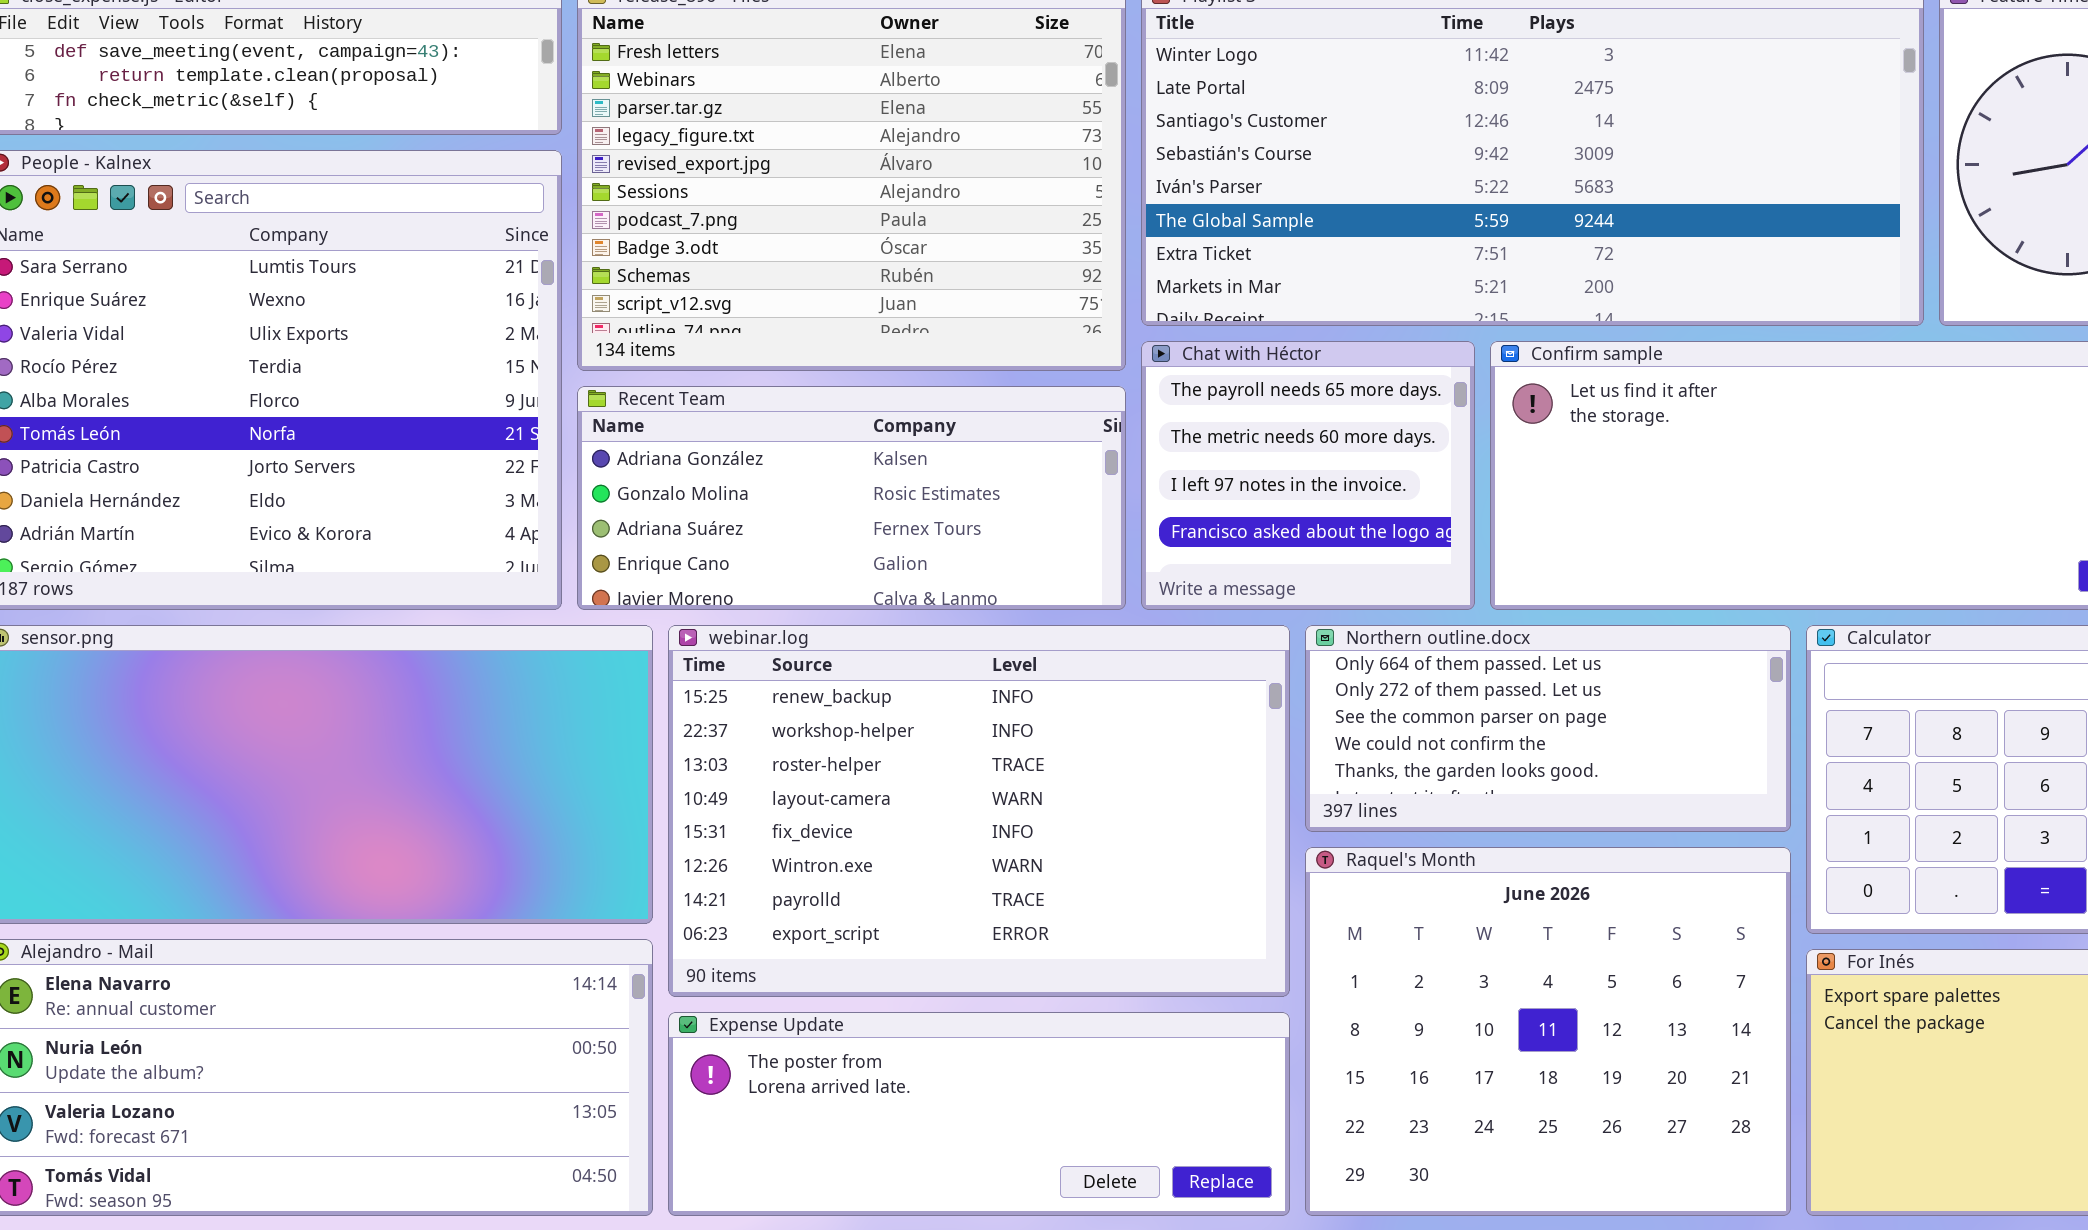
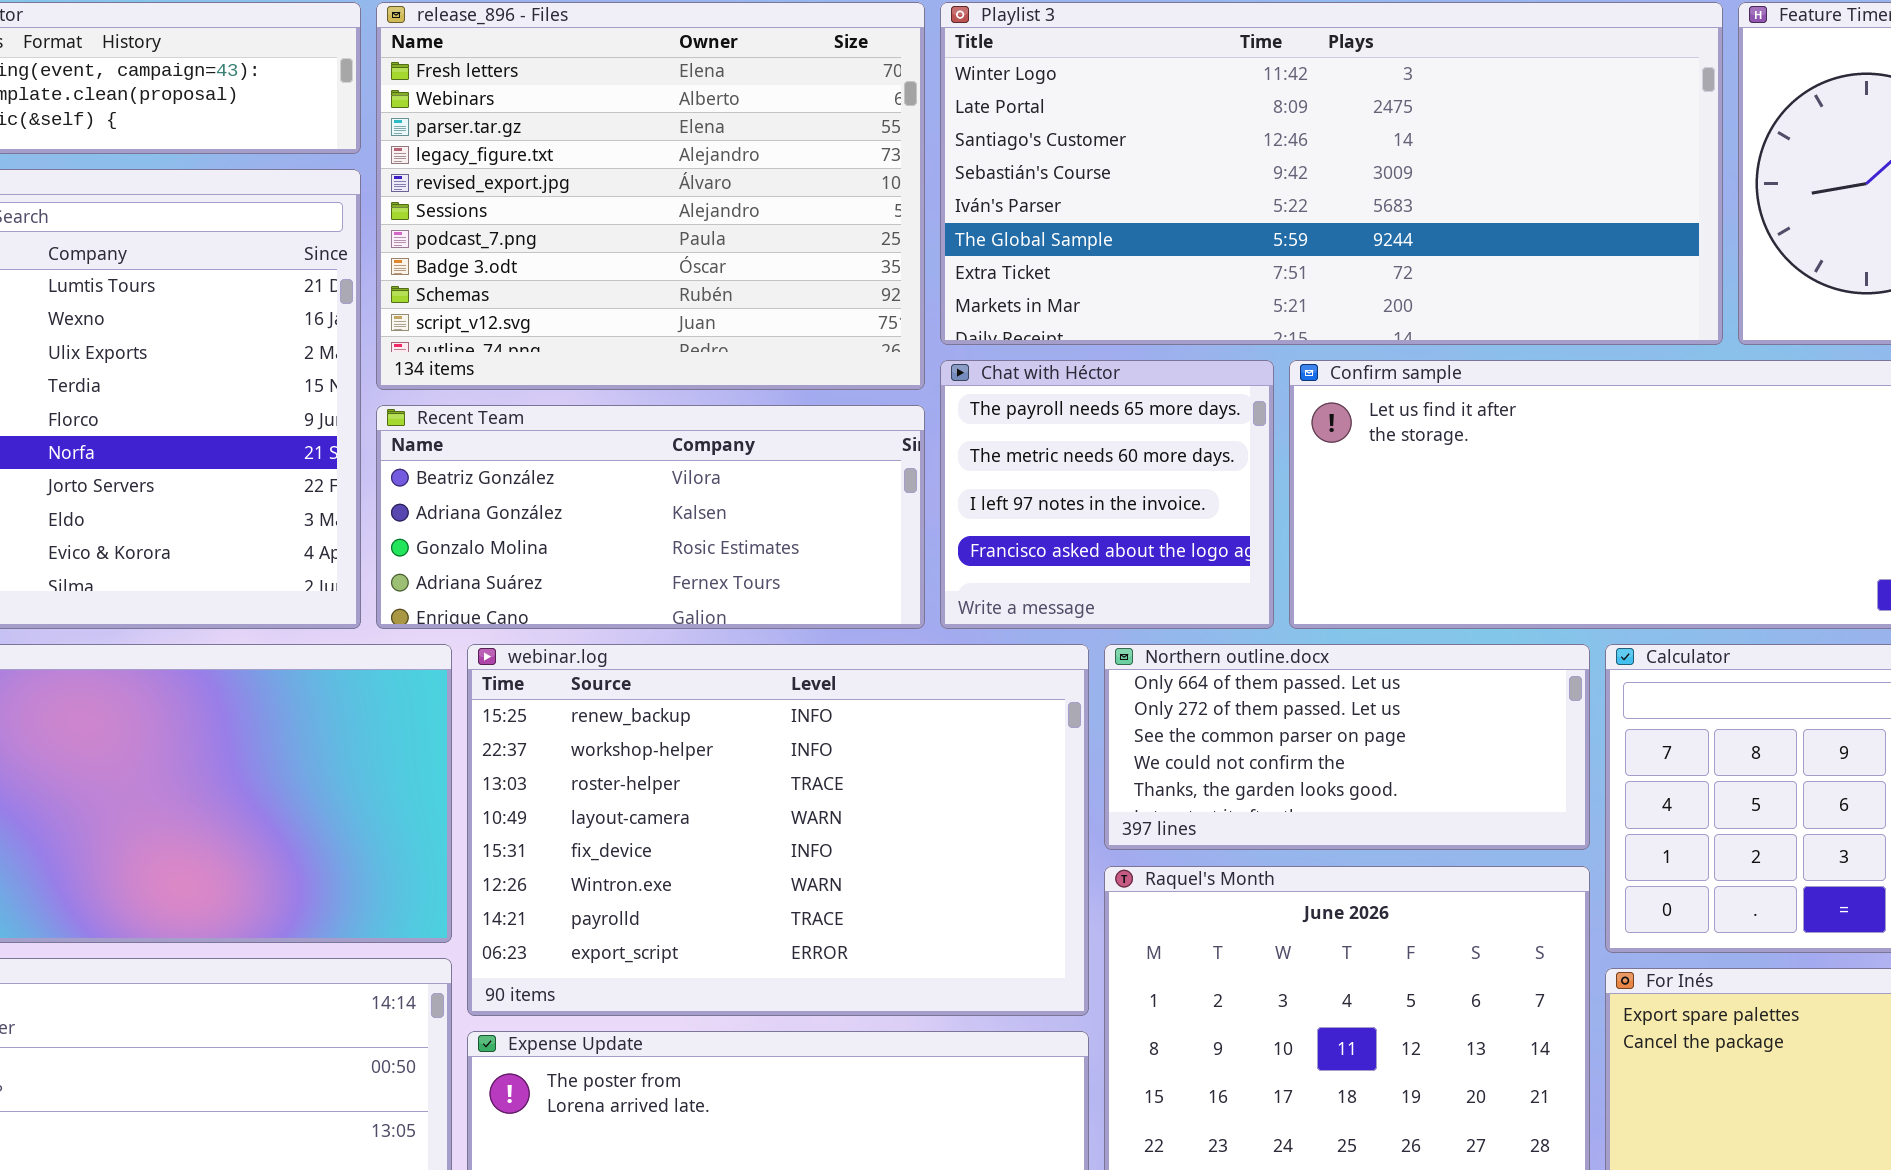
Recent Team: [577,386,1126,610] -> [376,405,925,629], scrolled up 1 row

